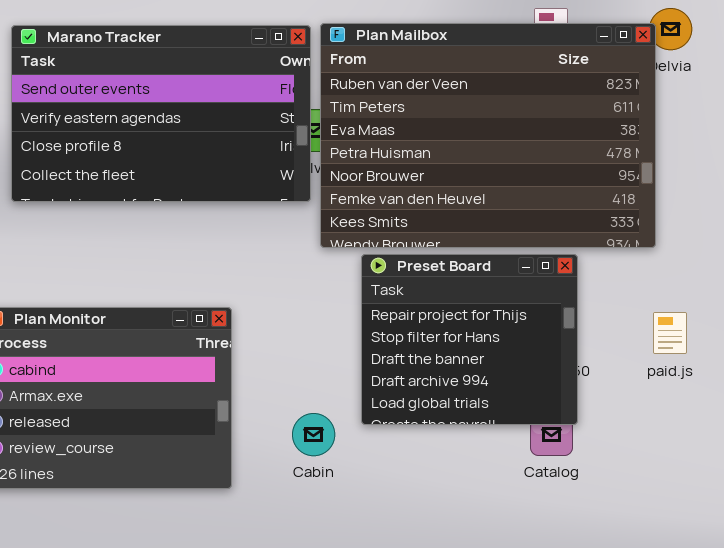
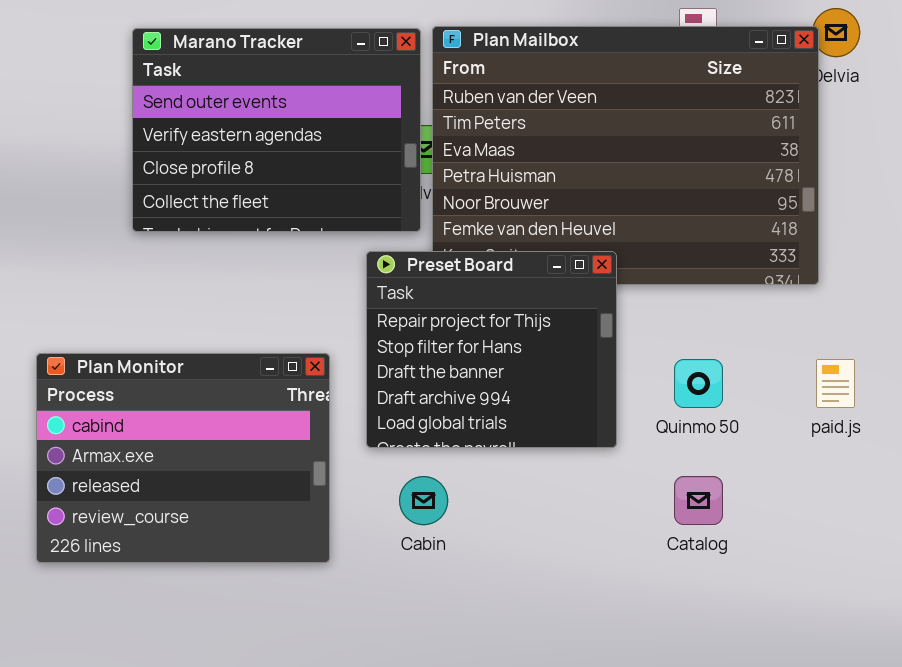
Marano Tracker: [11,25,311,202] -> [132,28,421,232], resized
Preset Board: [361,254,578,425] -> [366,251,617,448], moved

